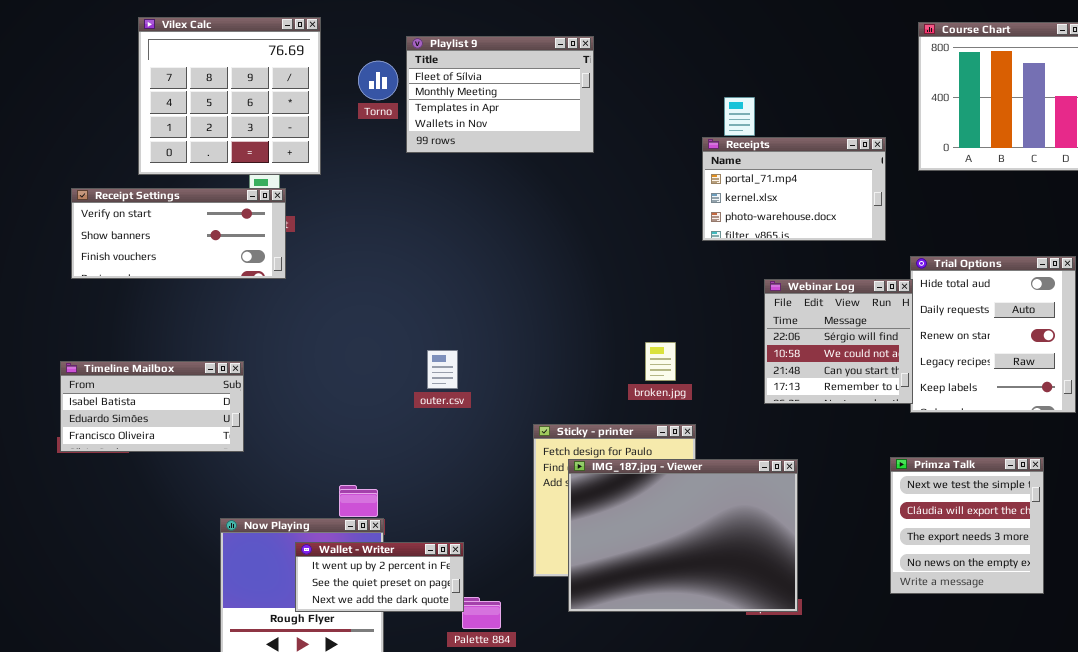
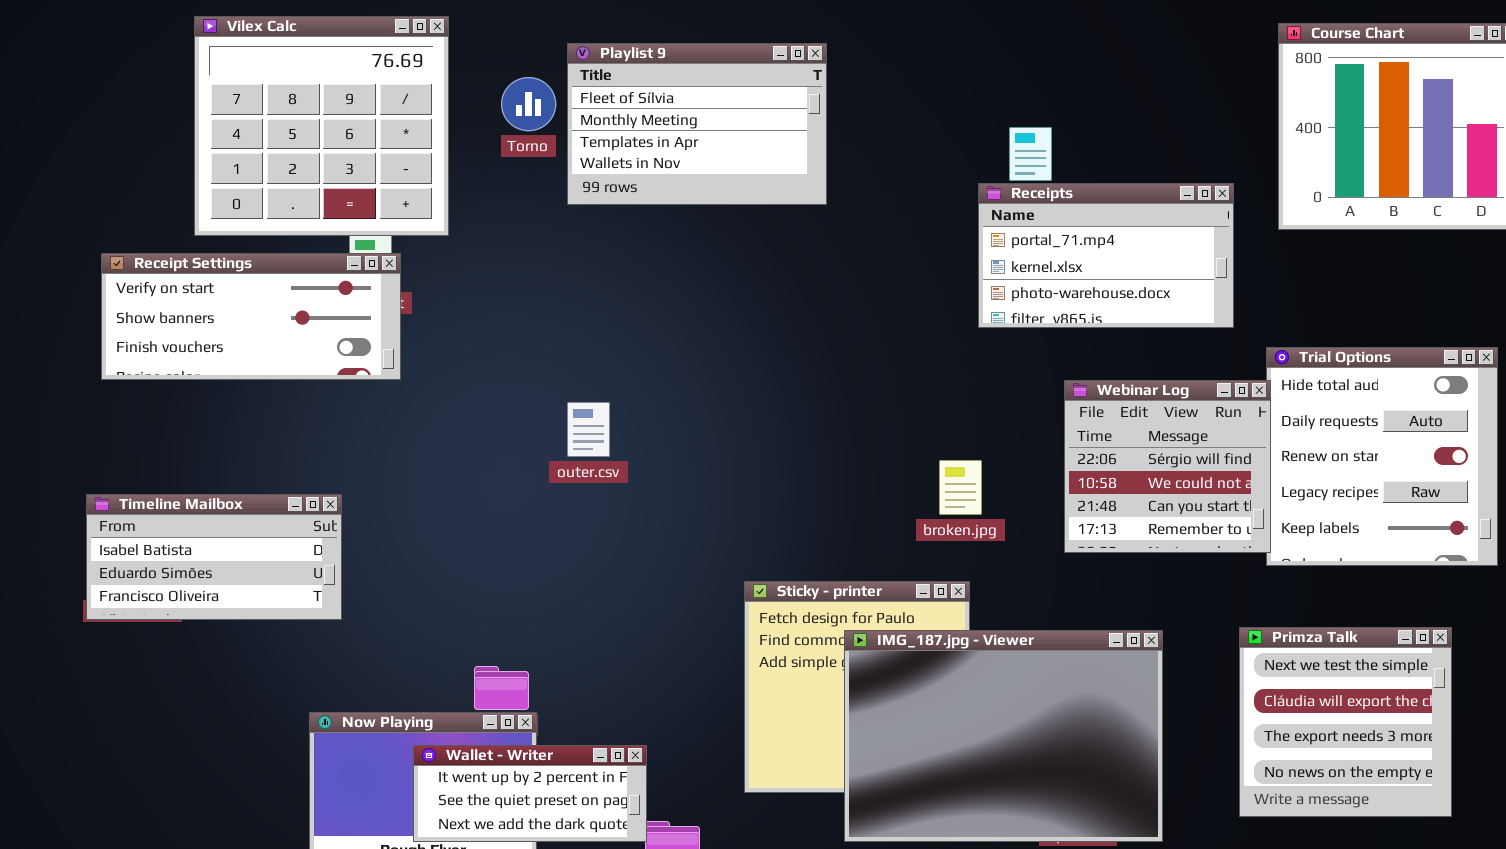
broken.jpg: [645,342,676,381] -> [939,460,982,515], moved
outer.csv: [427,350,458,389] -> [567,402,610,457], moved
IMG_187.jpg - Viewer: [568,459,798,612] -> [844,630,1163,842], moved

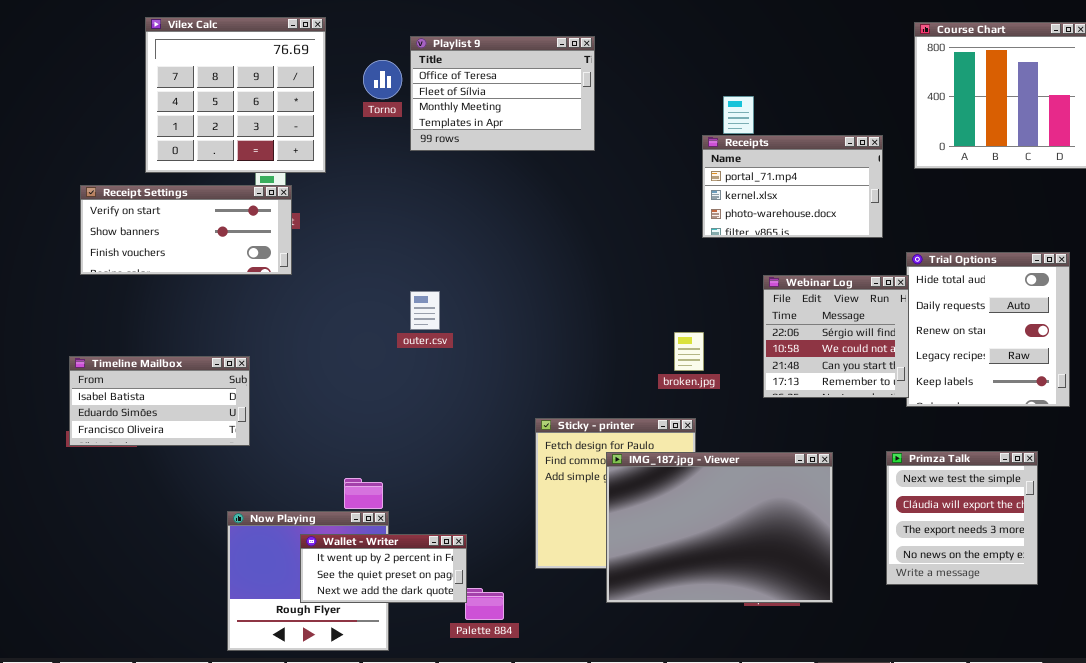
Playlist 9: [567,43,827,205] -> [410,36,595,151], scrolled up 1 row

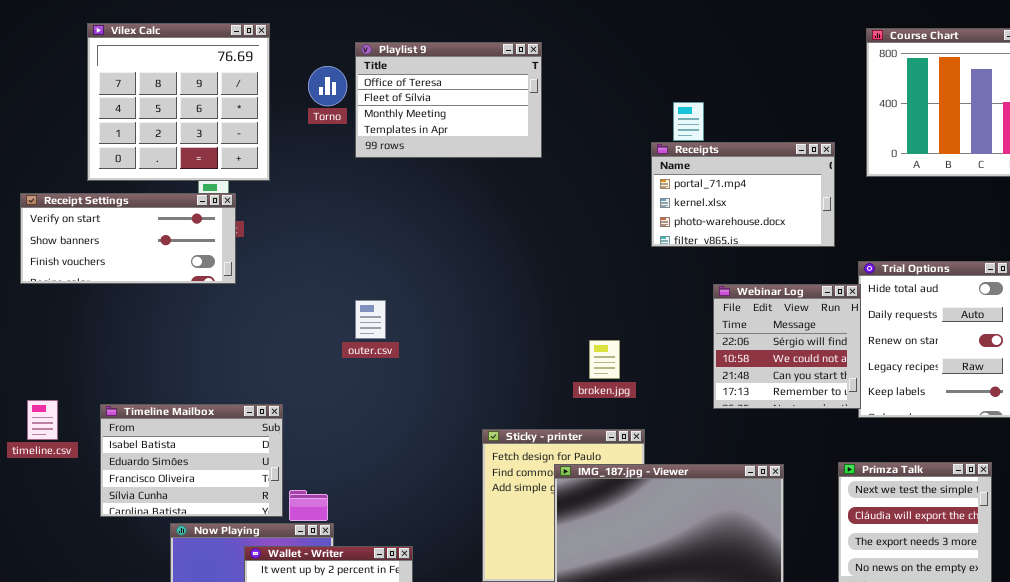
broken.jpg: [674,332,704,371] -> [589,340,620,379], moved
Timeline Mailbox: [69,356,250,446] -> [100,404,283,517], moved, resized

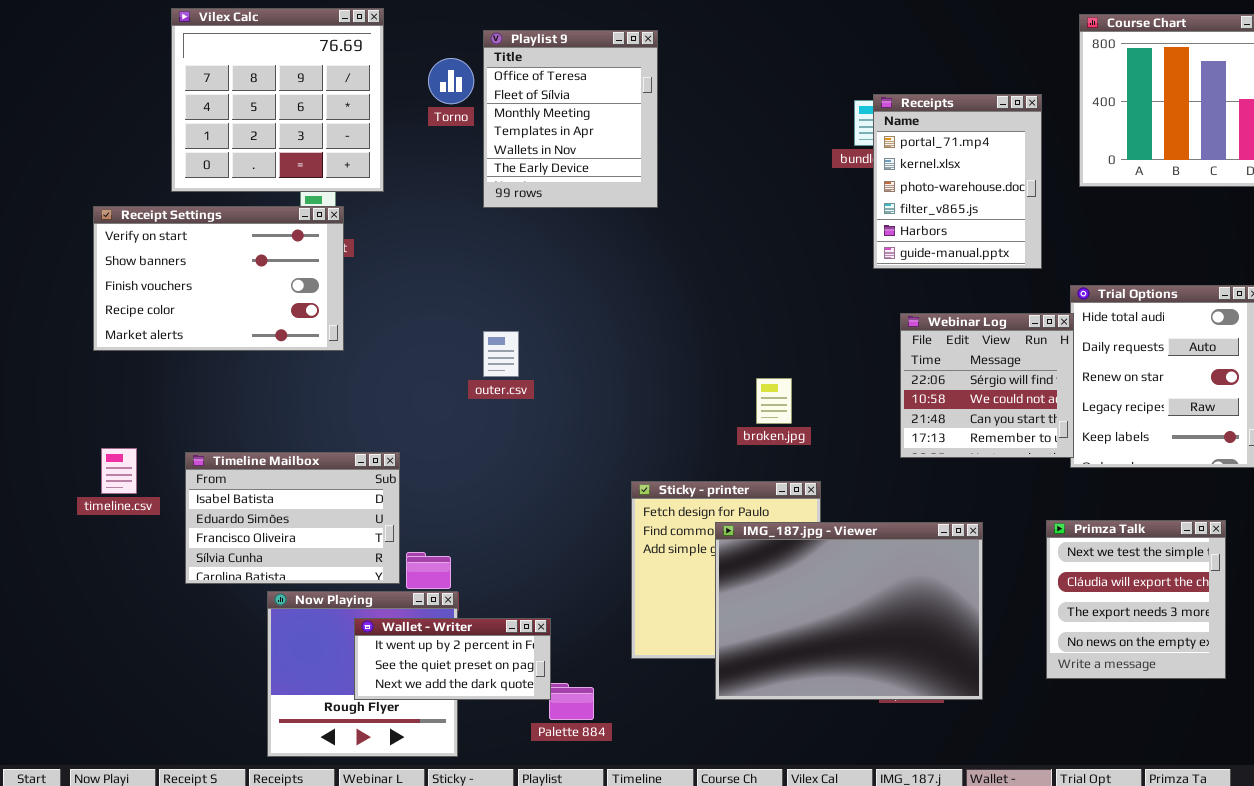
Playlist 9: [355,42,542,158] -> [483,30,658,208], resized
Receipts: [651,142,835,247] -> [873,94,1042,269], resized
Receipt Settings: [20,193,236,284] -> [93,206,344,351], resized

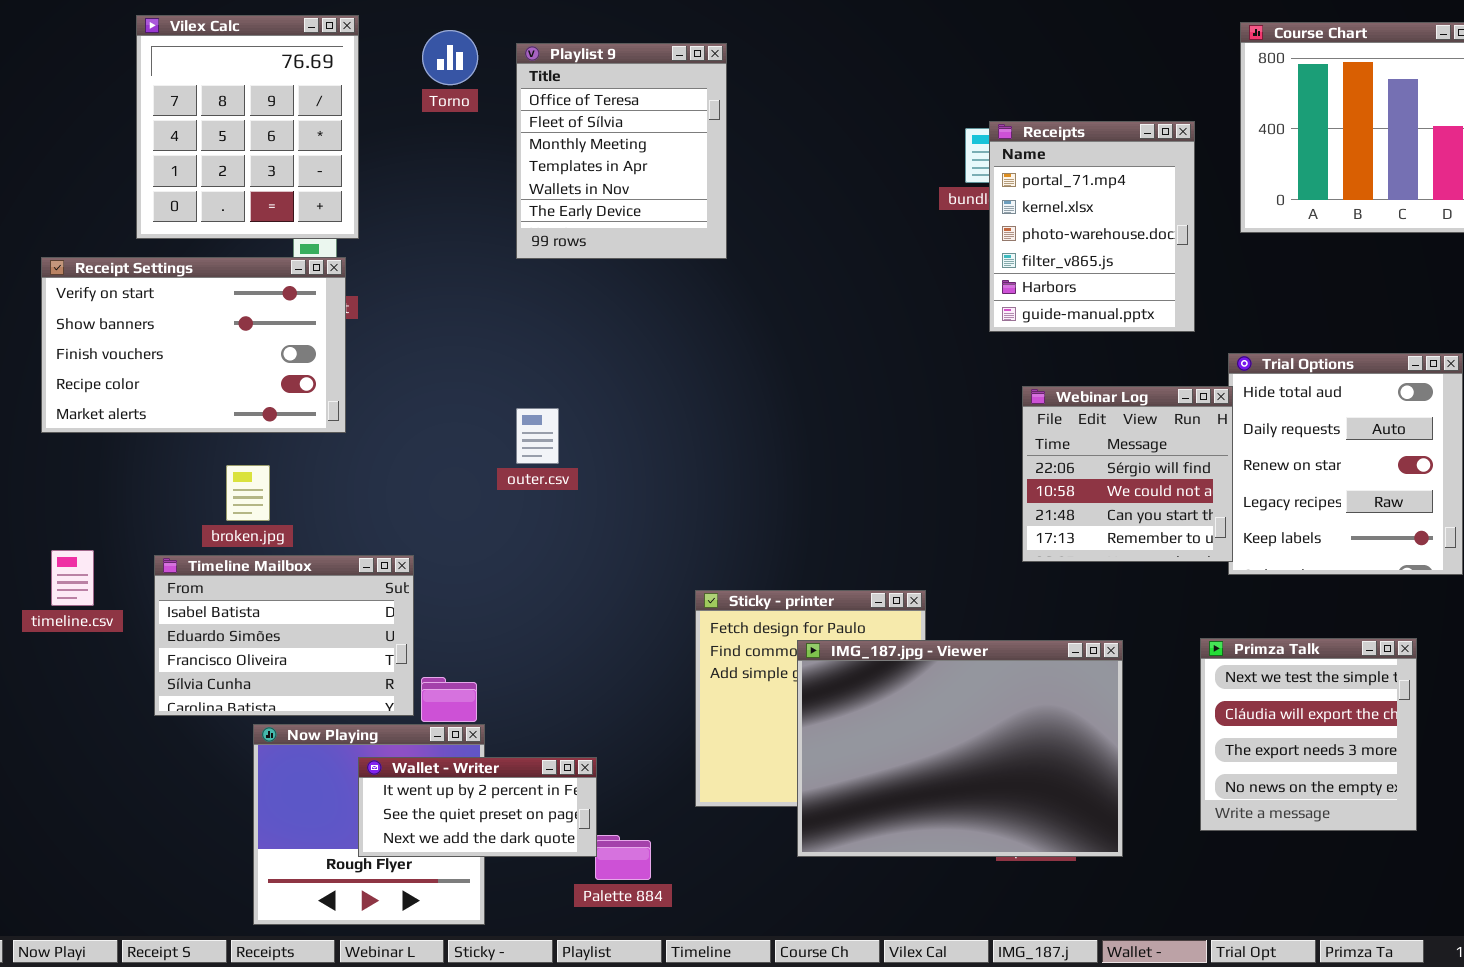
Vilex Calc: [171,8,384,192] -> [136,15,359,239], resized
Torno: [428,58,474,104] -> [422,30,478,85], moved
broken.jpg: [756,378,792,424] -> [226,465,270,521], moved

